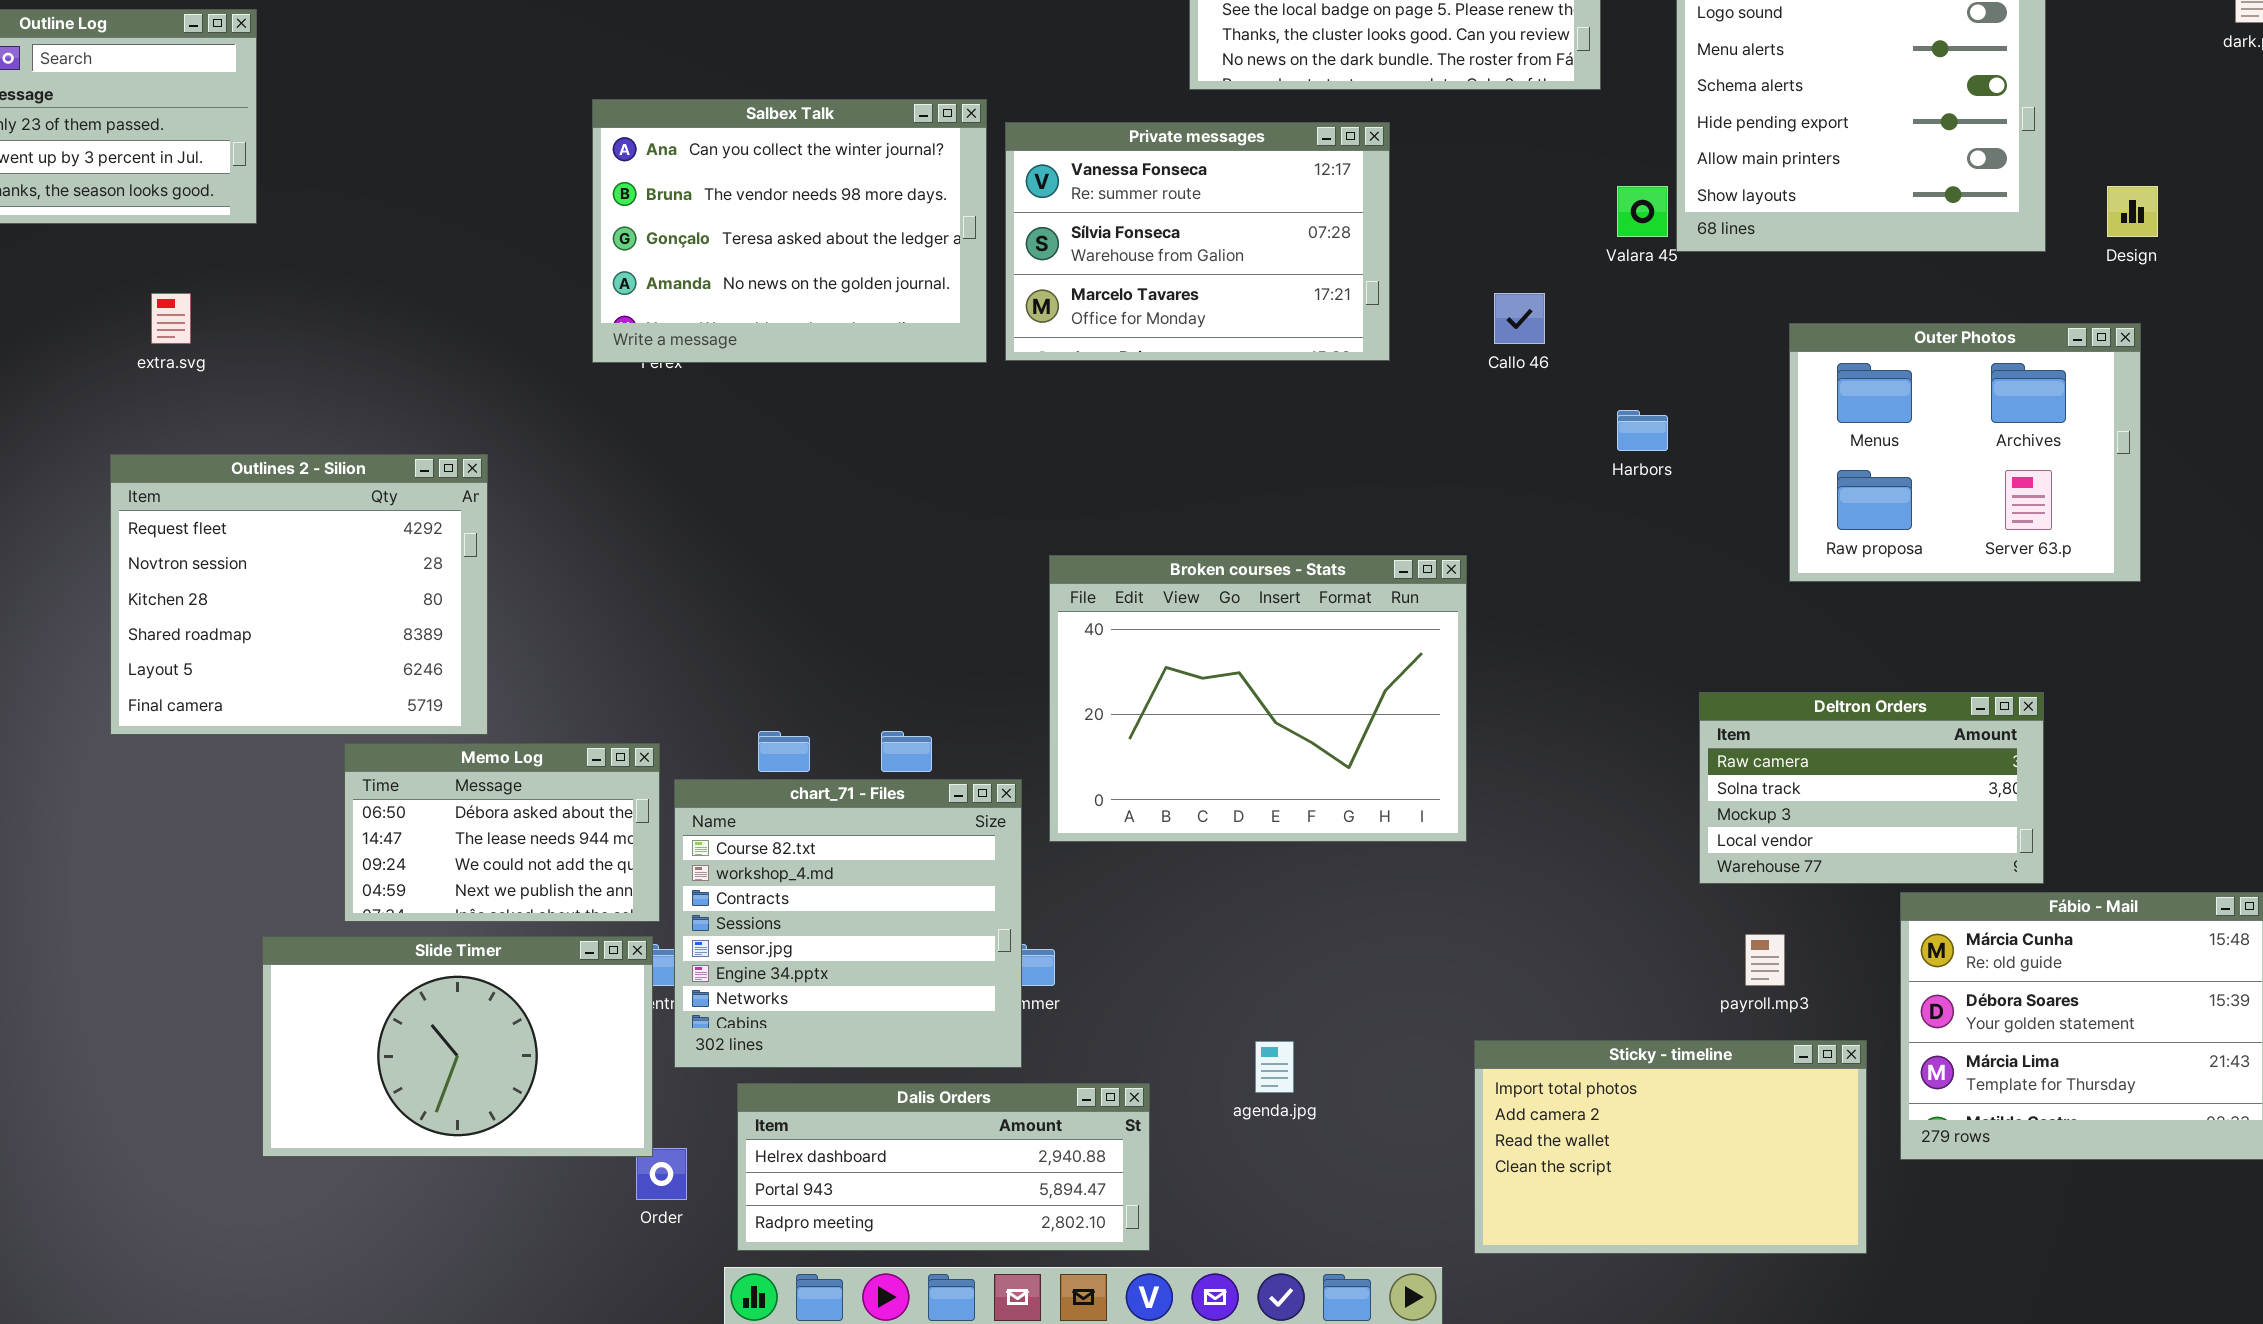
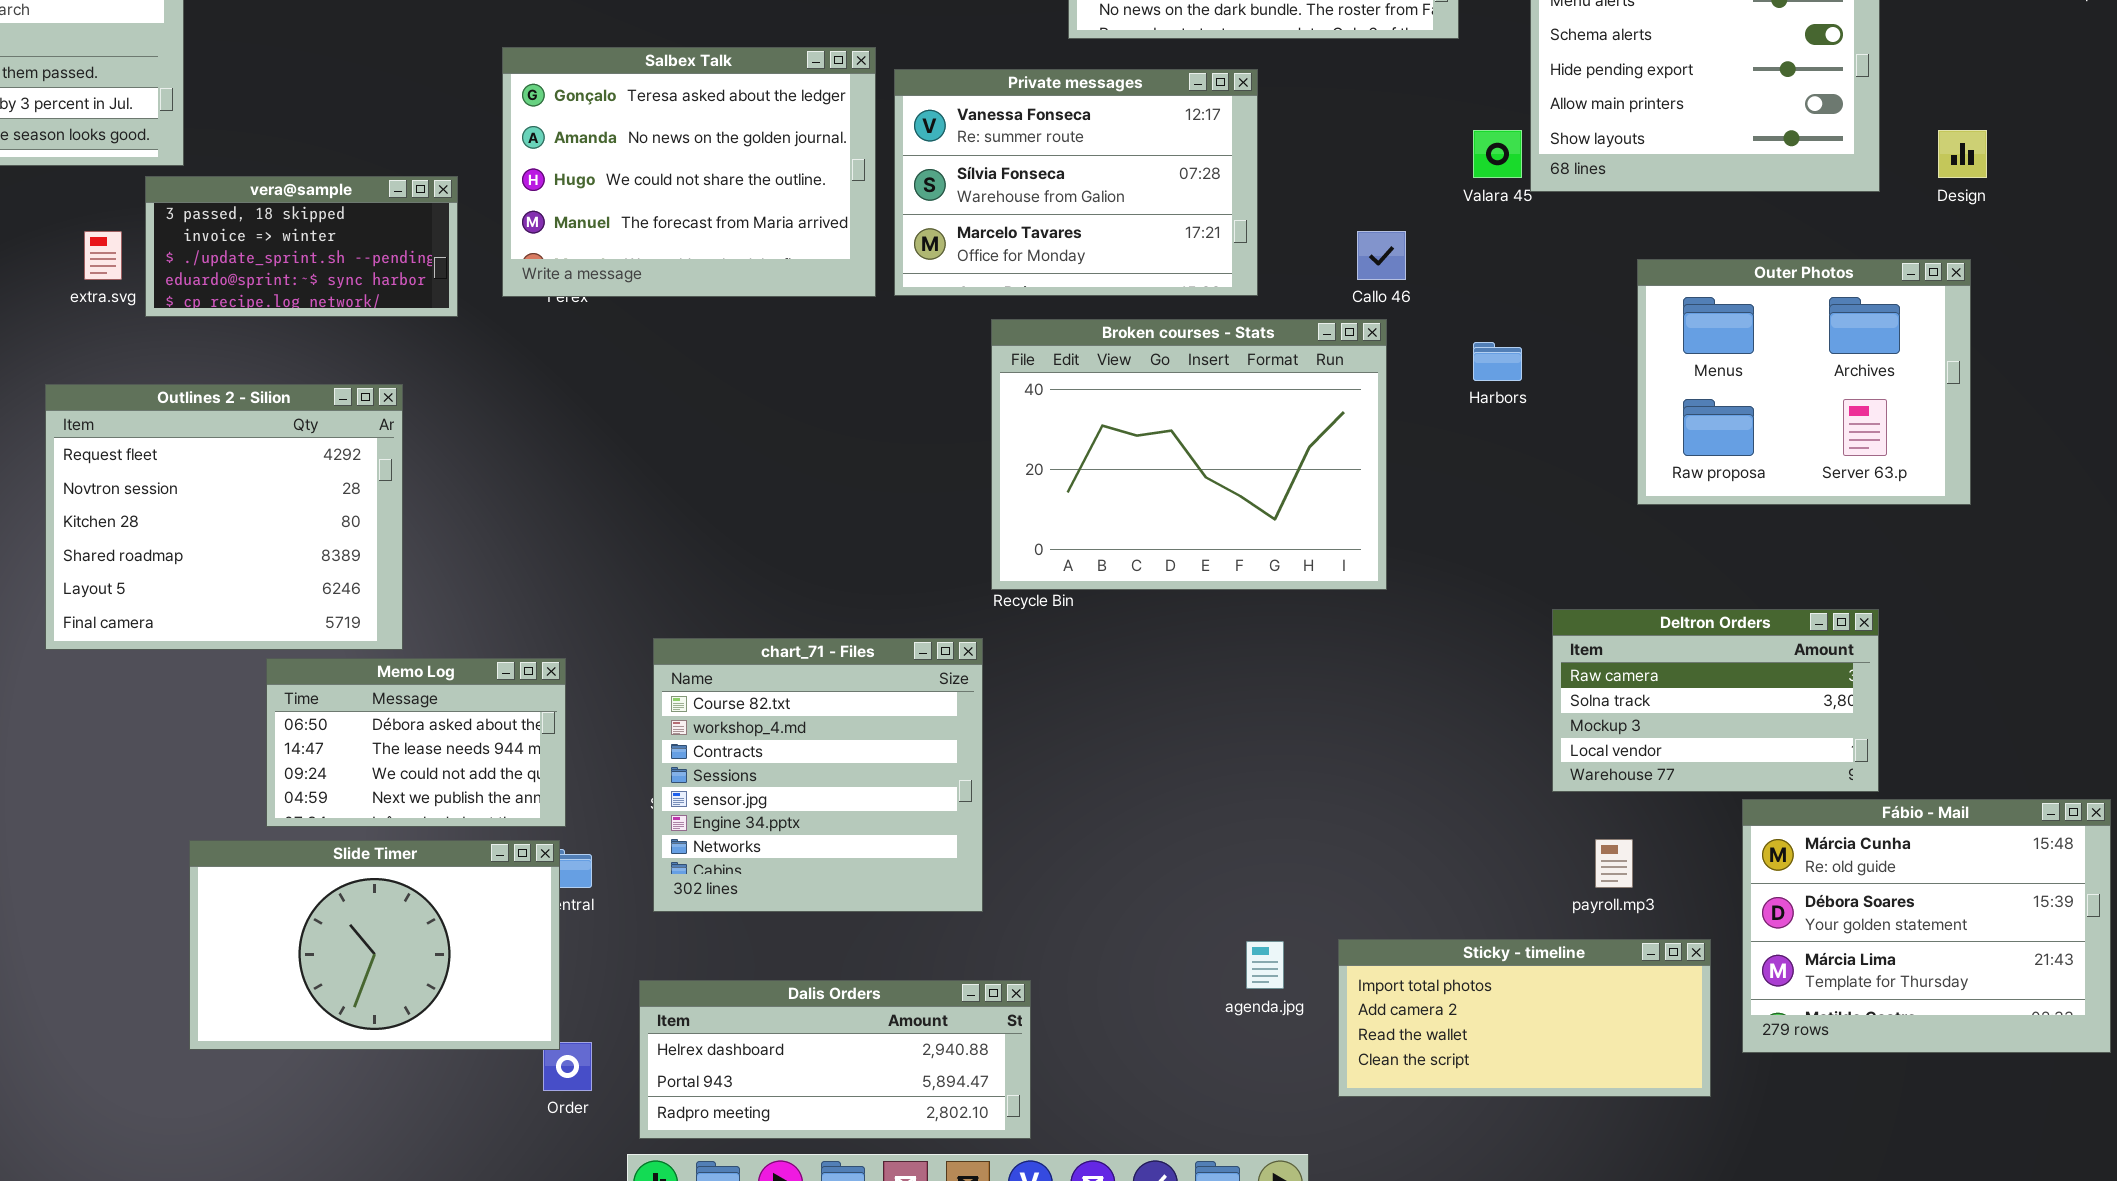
Salbex Talk: [592,99,987,363] -> [502,47,876,297], scrolled down 2 rows
vera@sample: none -> [145,176,458,317], opened
Broken courses - Stats: [1049,555,1467,842] -> [991,319,1387,590], moved
chart_71 - Files: [674,779,1022,1068] -> [653,638,983,912], moved
Sticky - timeline: [1474,1040,1867,1254] -> [1338,939,1711,1097], resized
agenda.jpg: [1255,1041,1294,1093] -> [1246,941,1284,989], moved

